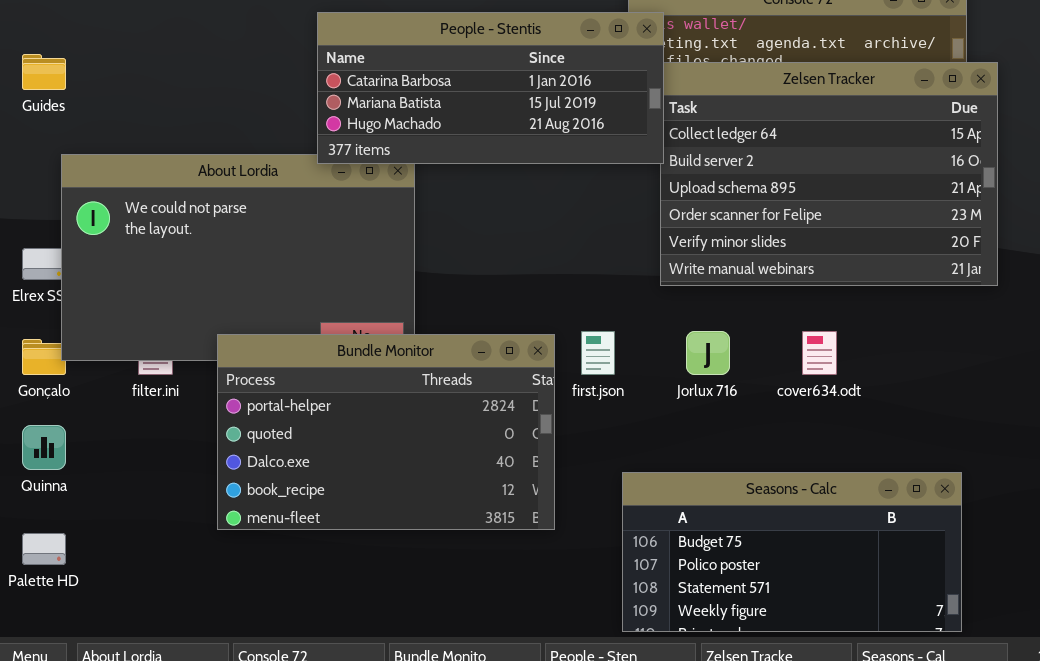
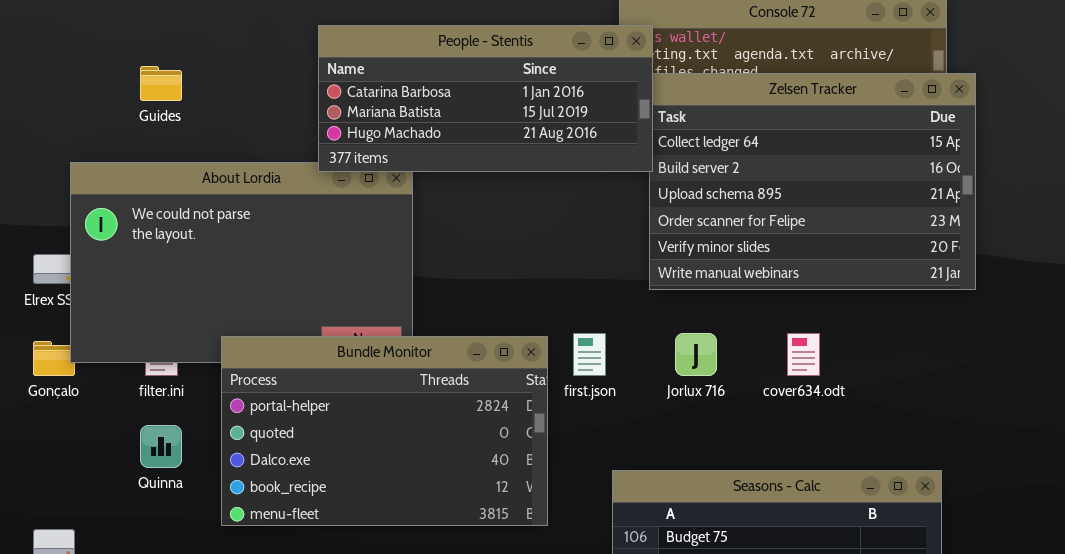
Guides: [22,54,66,90] -> [140,66,182,101], moved
Quinna: [22,425,66,470] -> [140,425,182,468], moved

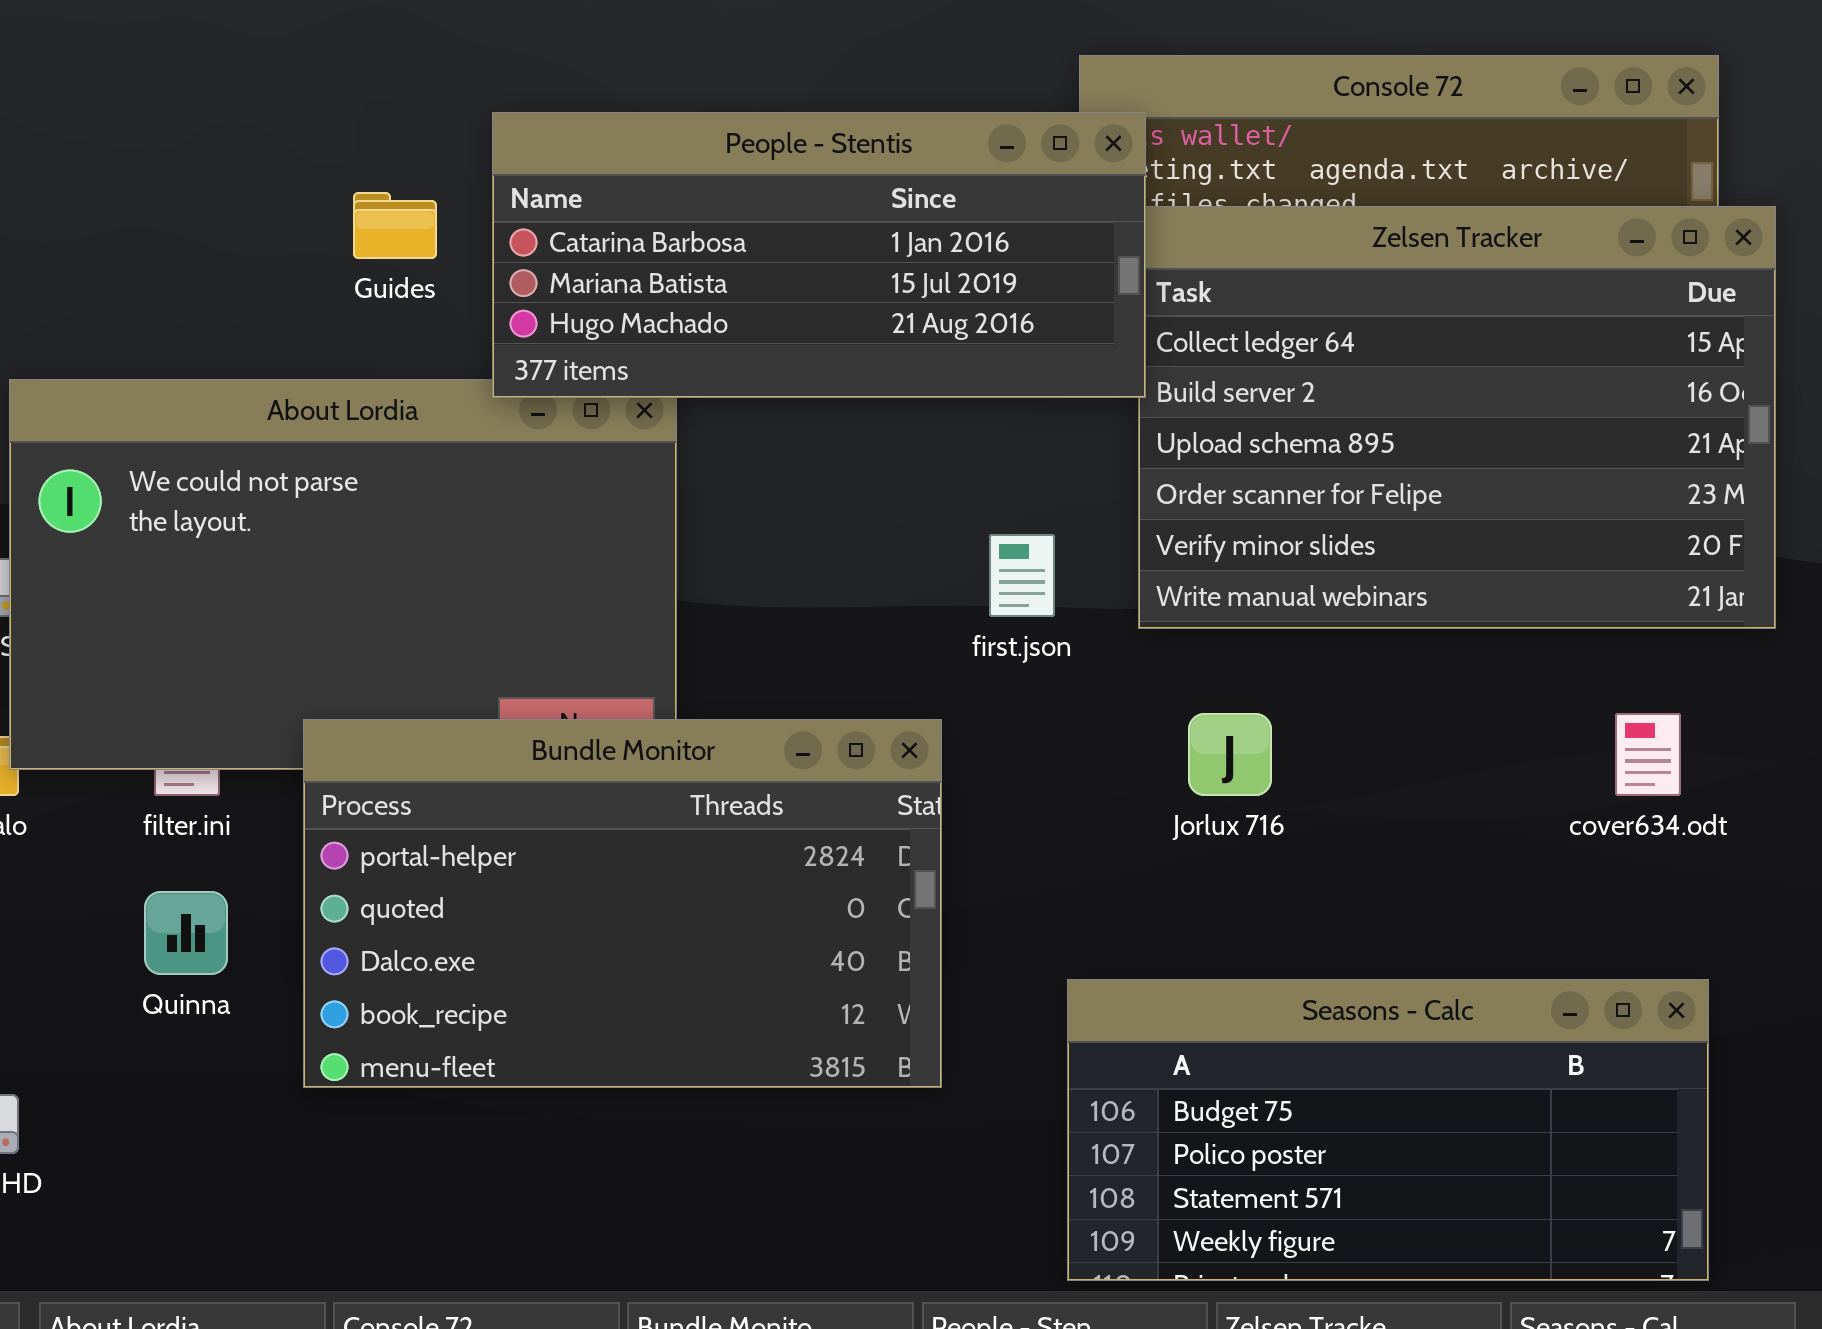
Guides: [140,66,182,101] -> [353,192,437,259], moved
first.json: [573,333,606,376] -> [989,534,1055,617], moved
cover634.odt: [787,333,820,376] -> [1615,713,1681,796], moved

